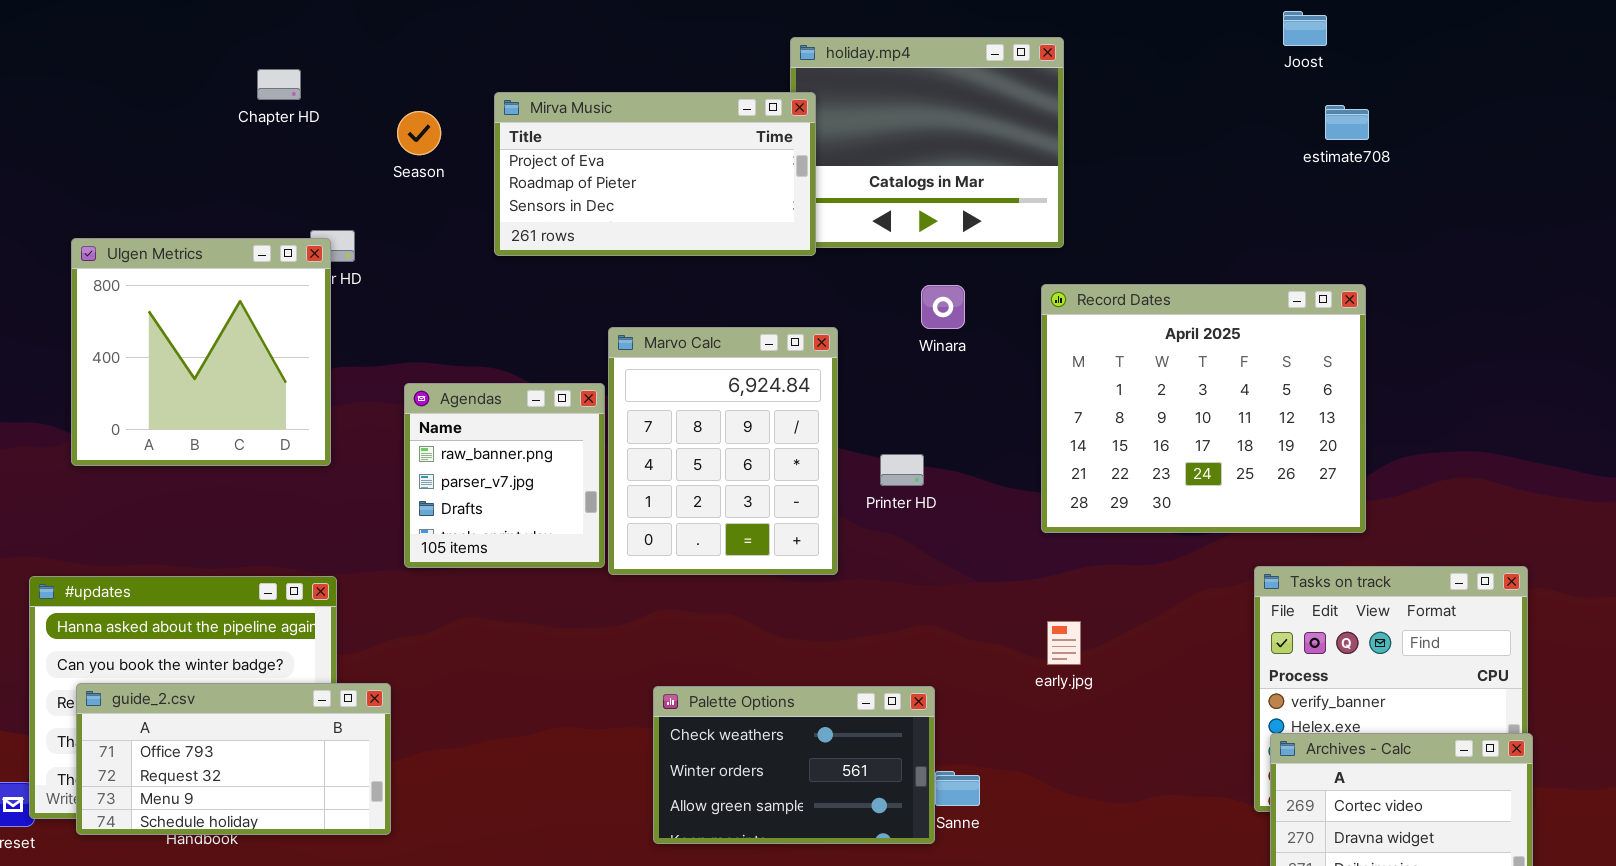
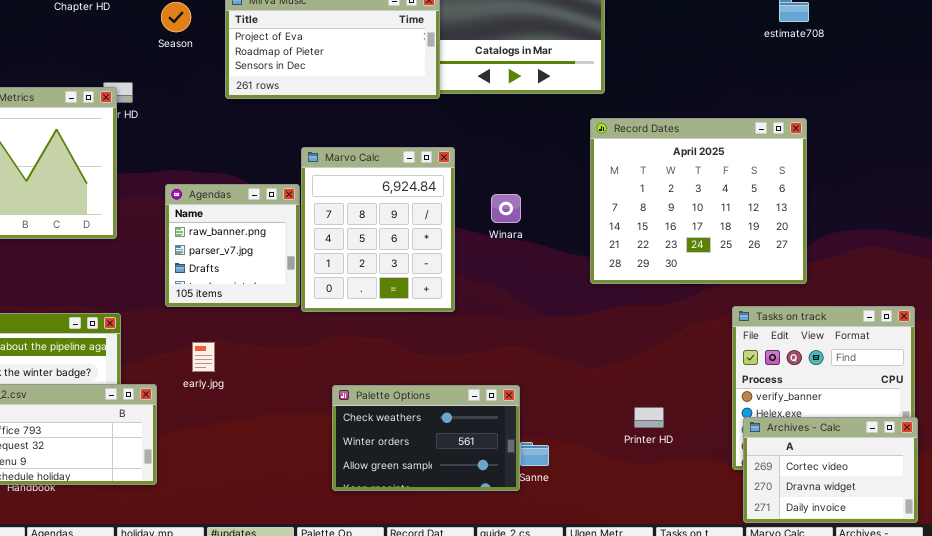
Winara: [921,285,965,329] -> [491,194,521,223], moved
Printer HD: [880,454,924,486] -> [634,407,664,428], moved
early.jpg: [1047,621,1081,665] -> [192,342,215,372], moved

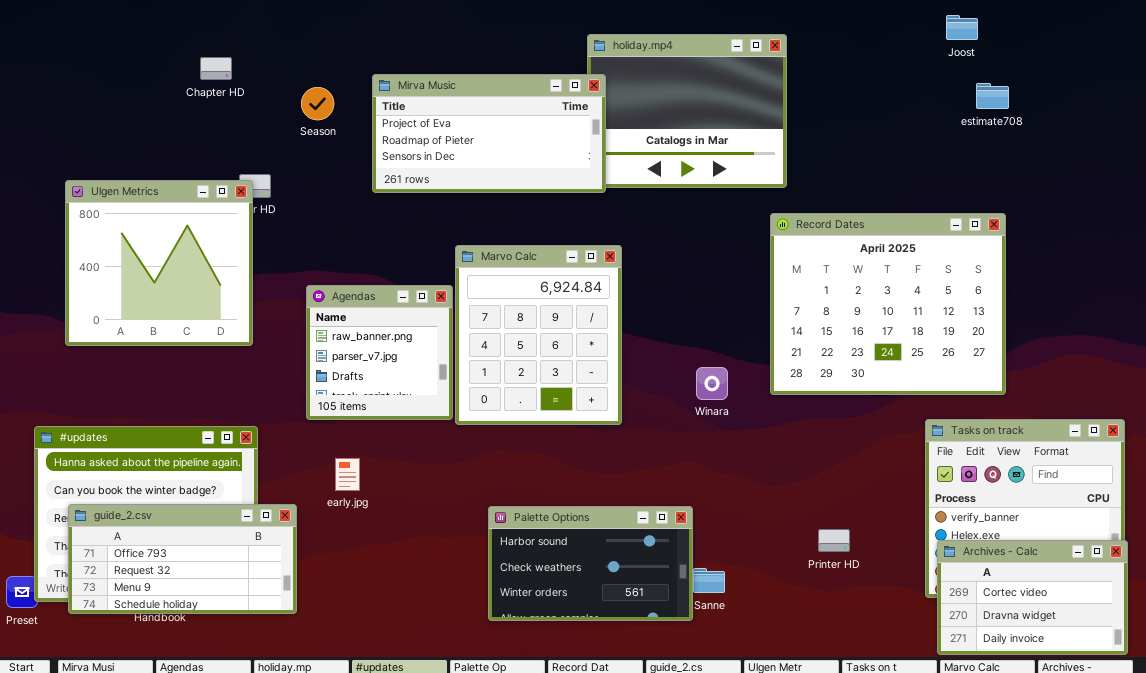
Winara: [491,194,521,223] -> [696,367,728,400], moved
Palette Options: [332,385,520,491] -> [488,506,693,621], scrolled up 1 row

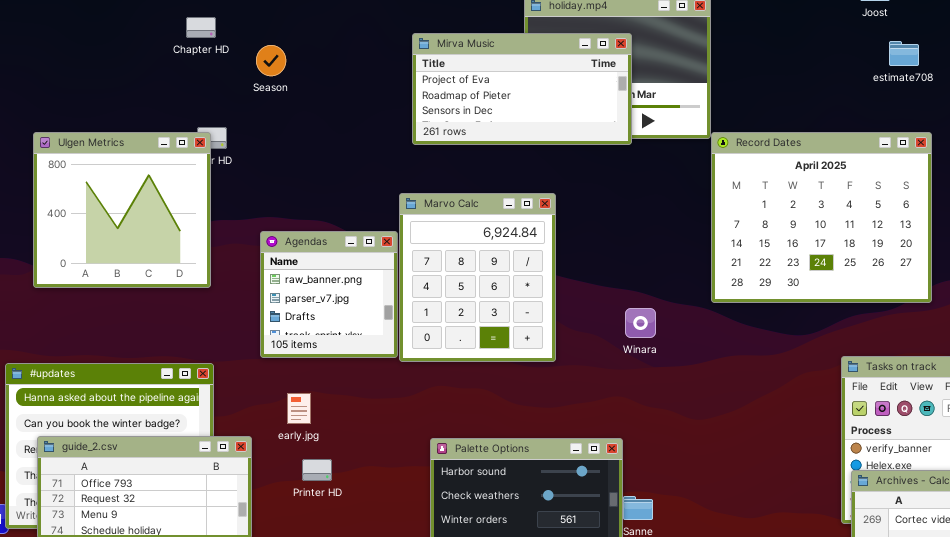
Chapter HD: [200,57,232,80] -> [186,17,216,38], moved
Mirva Music: [372,74,606,193] -> [412,33,632,145], moved
Record Dates: [770,213,1006,395] -> [711,132,932,303], moved
Printer HD: [818,529,850,552] -> [302,459,332,481], moved

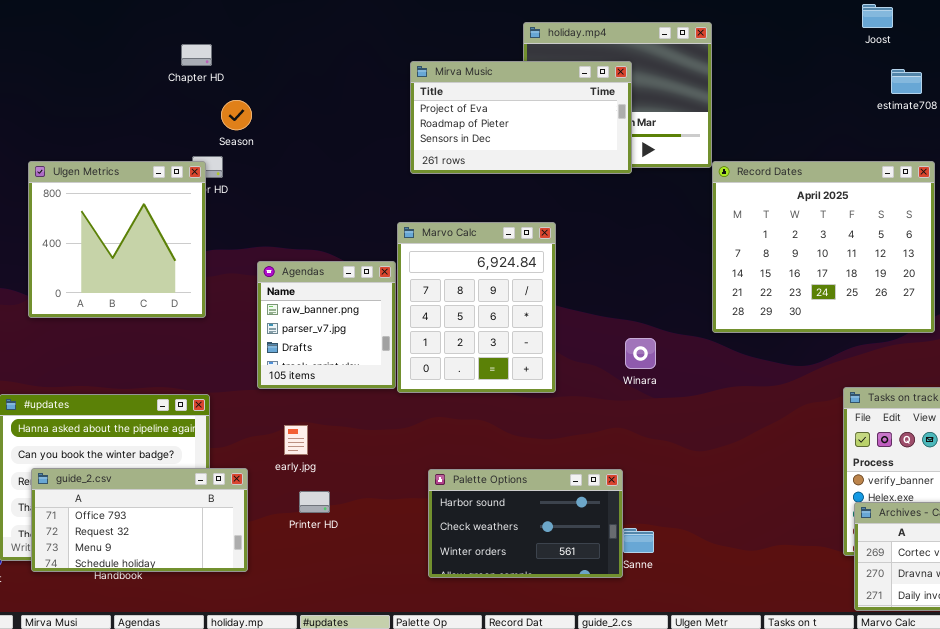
Season: [256,45,286,76] -> [221,100,252,130], moved

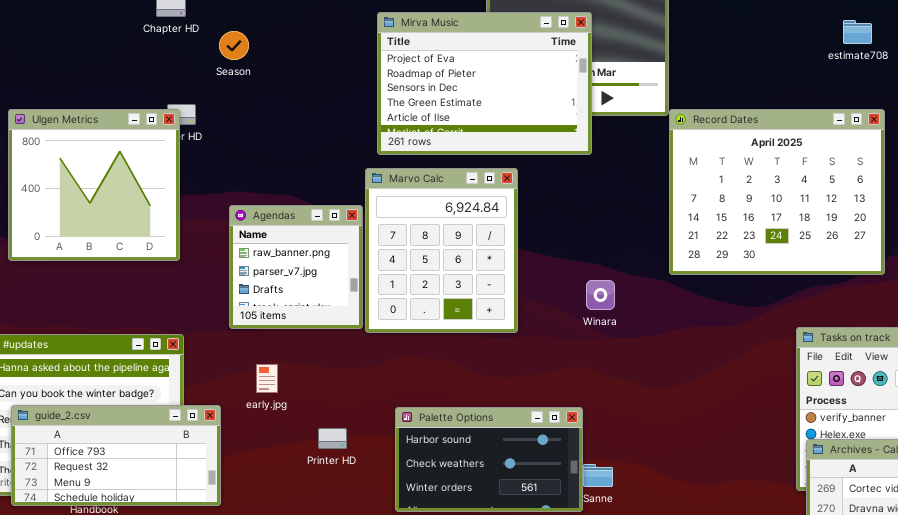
Mirva Music: [410,61,632,174] -> [377,12,592,155], resized
Season: [221,100,252,130] -> [219,31,249,60], moved
Printer HD: [299,491,330,513] -> [318,428,347,449], moved

